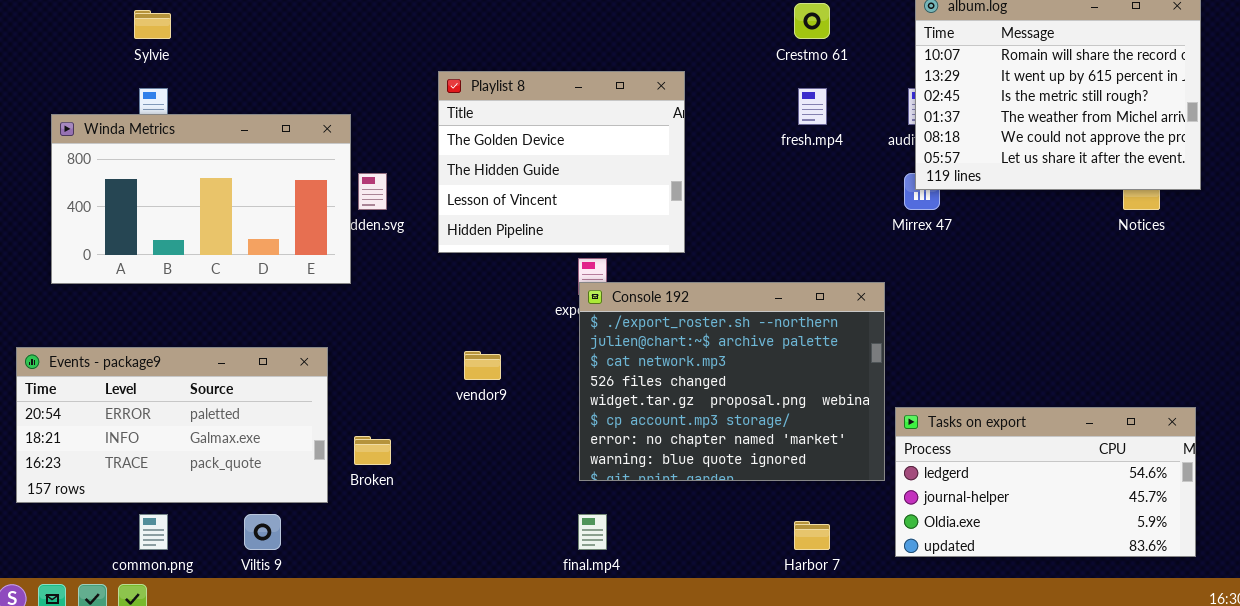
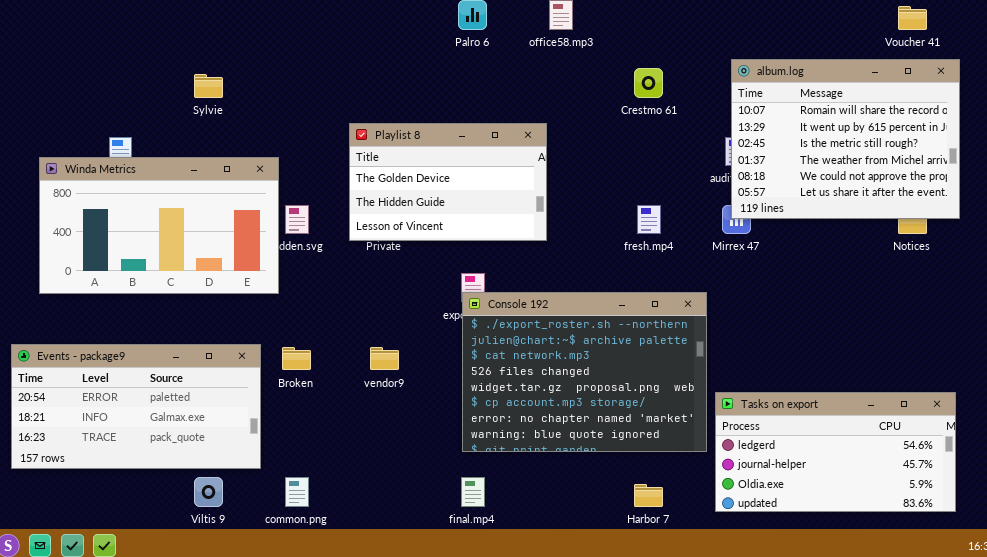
Sylvie: [134,10,171,39] -> [194,74,223,98], moved
Playlist 8: [438,71,685,253] -> [349,123,547,241], resized
fresh.mp4: [798,88,827,125] -> [637,205,661,234], moved
Broken: [354,436,391,465] -> [282,347,311,370], moved
common.png: [139,514,168,550] -> [285,477,309,507], moved

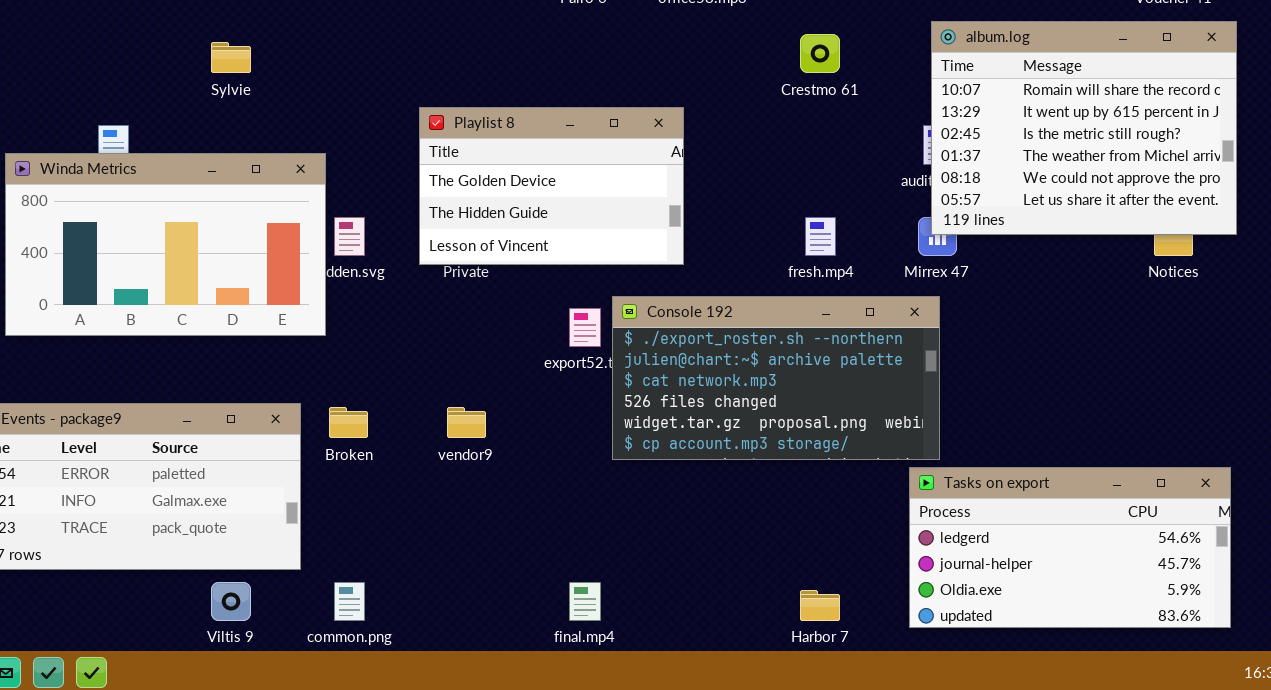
Console 192: [462,292,707,452] -> [612,296,940,460], moved, resized

